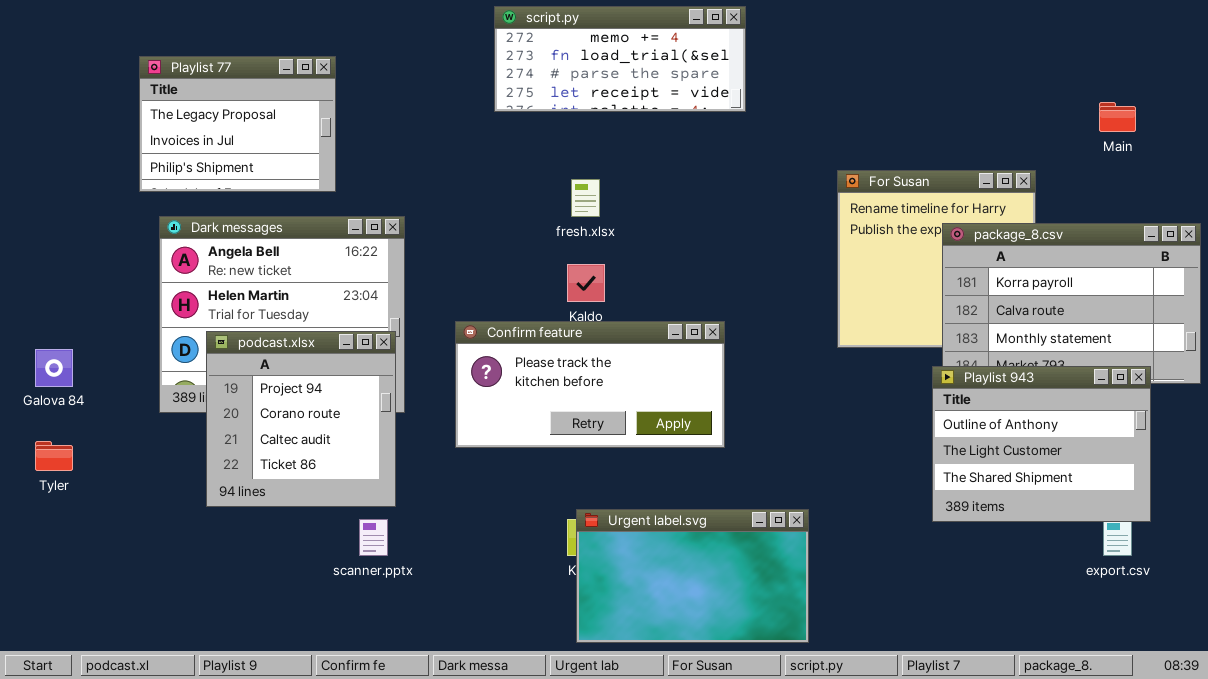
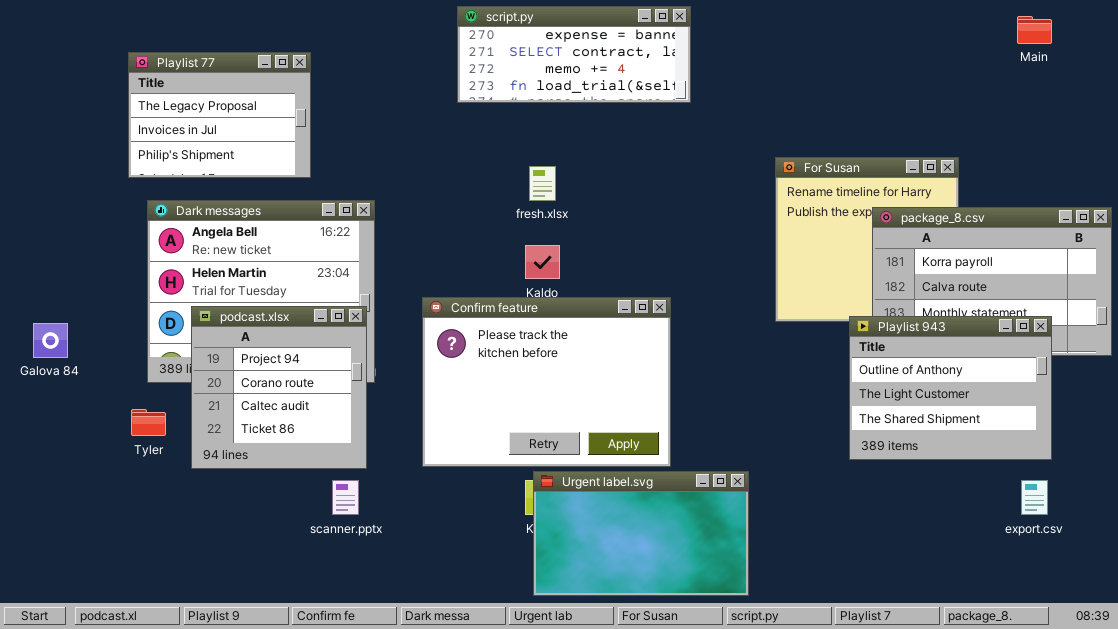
script.py: [494,6,746,112] -> [457,6,691,103], scrolled up 2 rows
Main: [1099,102,1136,132] -> [1017,16,1052,44], moved
Confirm feature: [455,321,725,448] -> [422,297,671,467], resized
Playlist 943: [932,366,1151,522] -> [849,316,1052,460], moved
Tyler: [35,441,73,471] -> [131,409,166,436], moved

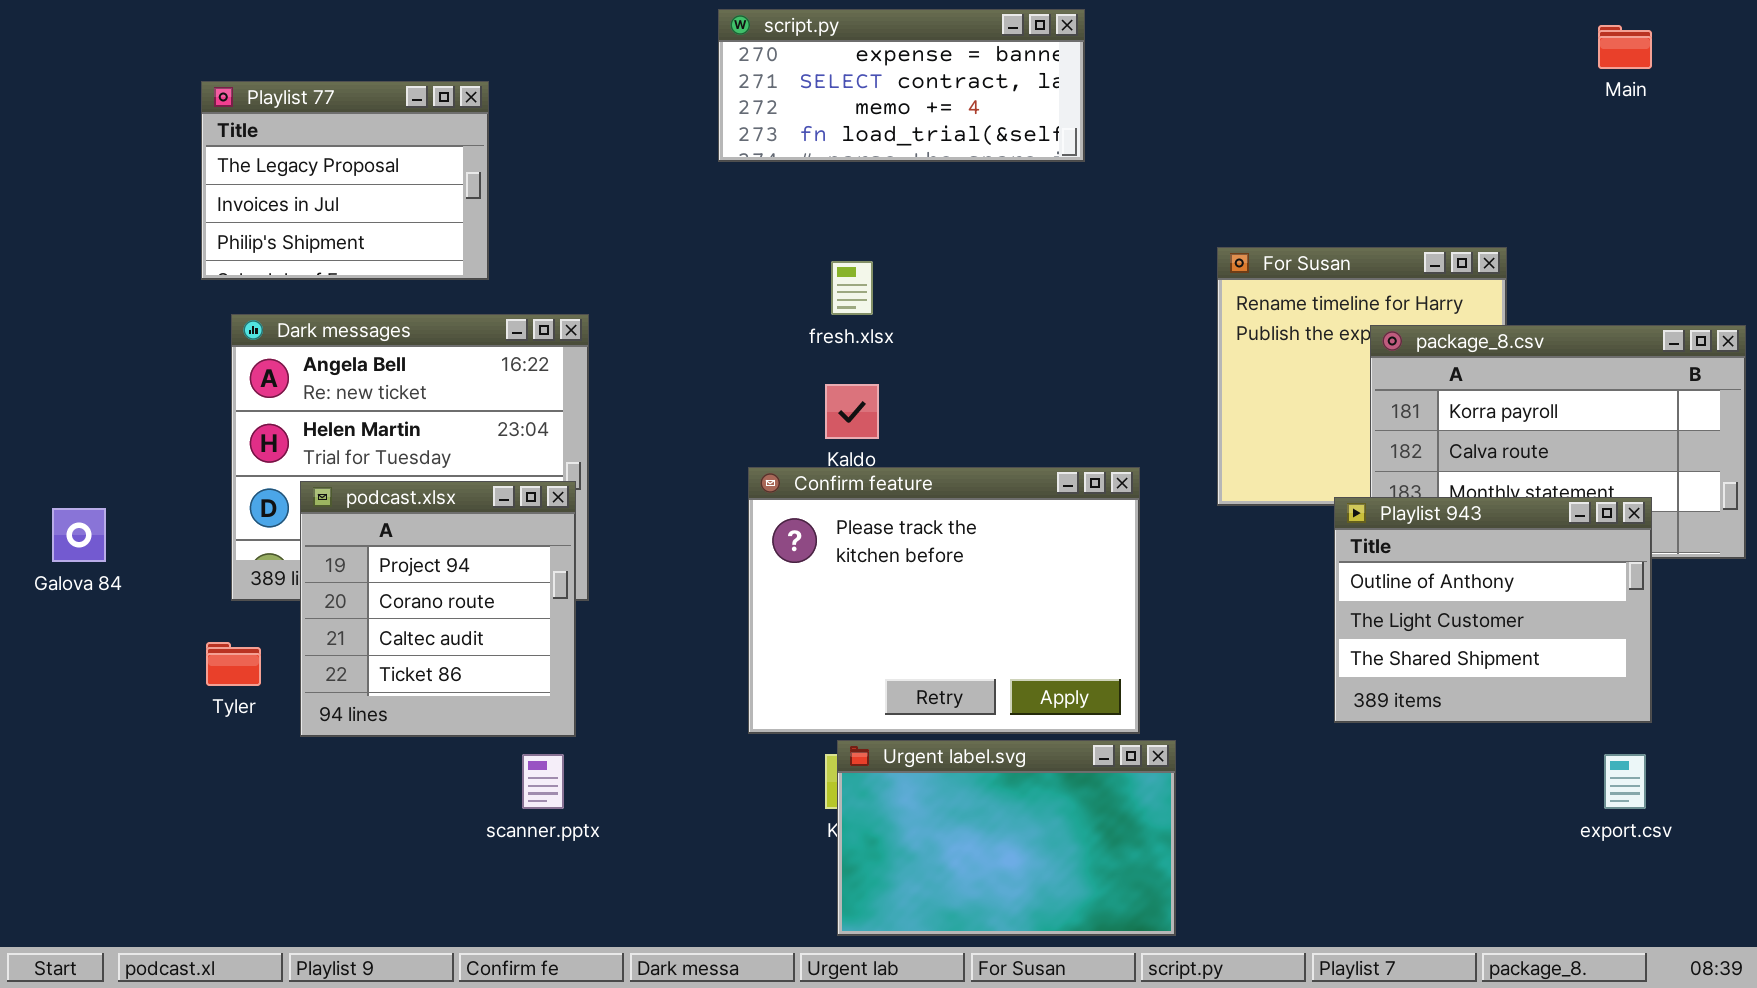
Confirm feature: [422,297,671,467] -> [748,467,1140,734], moved

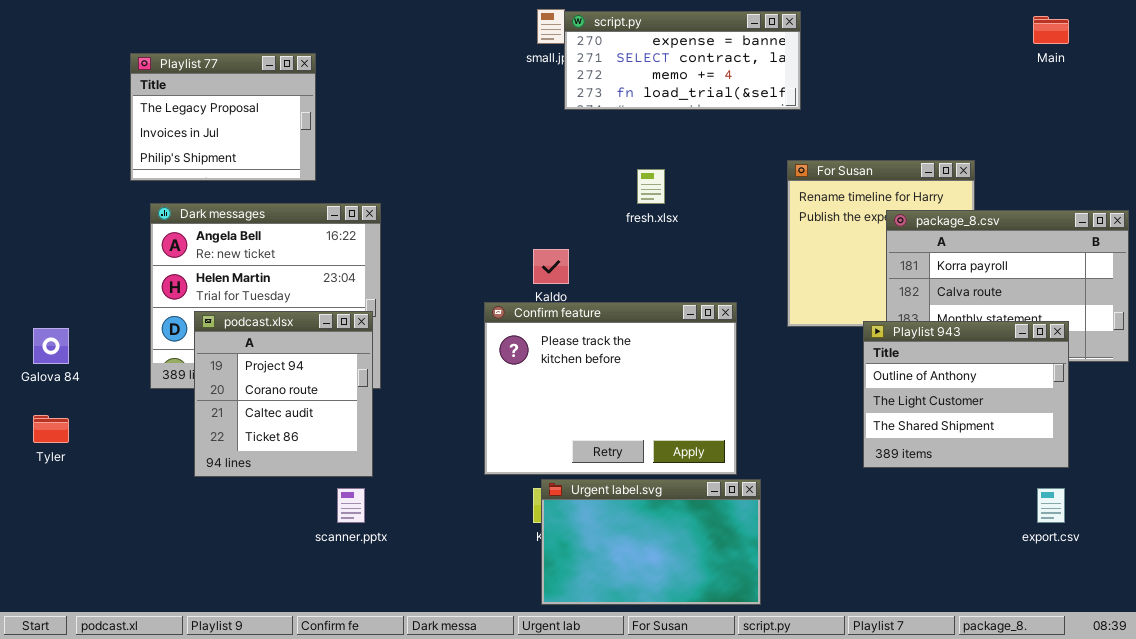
script.py: [718,9,1085,162] -> [564,11,801,110], moved
fresh.xlsx: [831,261,873,315] -> [637,169,665,204], moved
Tyler: [206,642,261,686] -> [33,415,69,443], moved

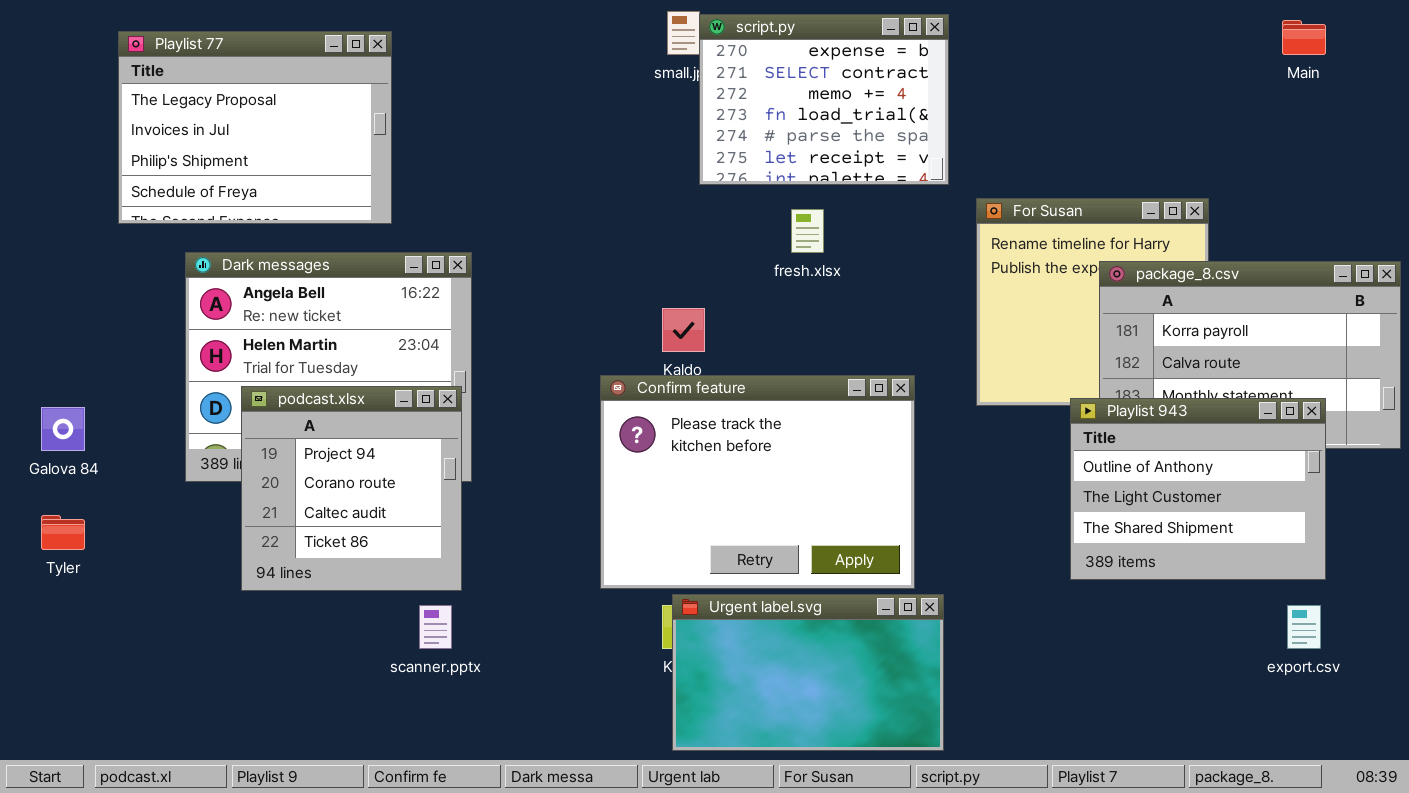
script.py: [564,11,801,110] -> [699,14,949,185], resized
Playlist 77: [130,53,316,181] -> [118,31,392,224], resized

